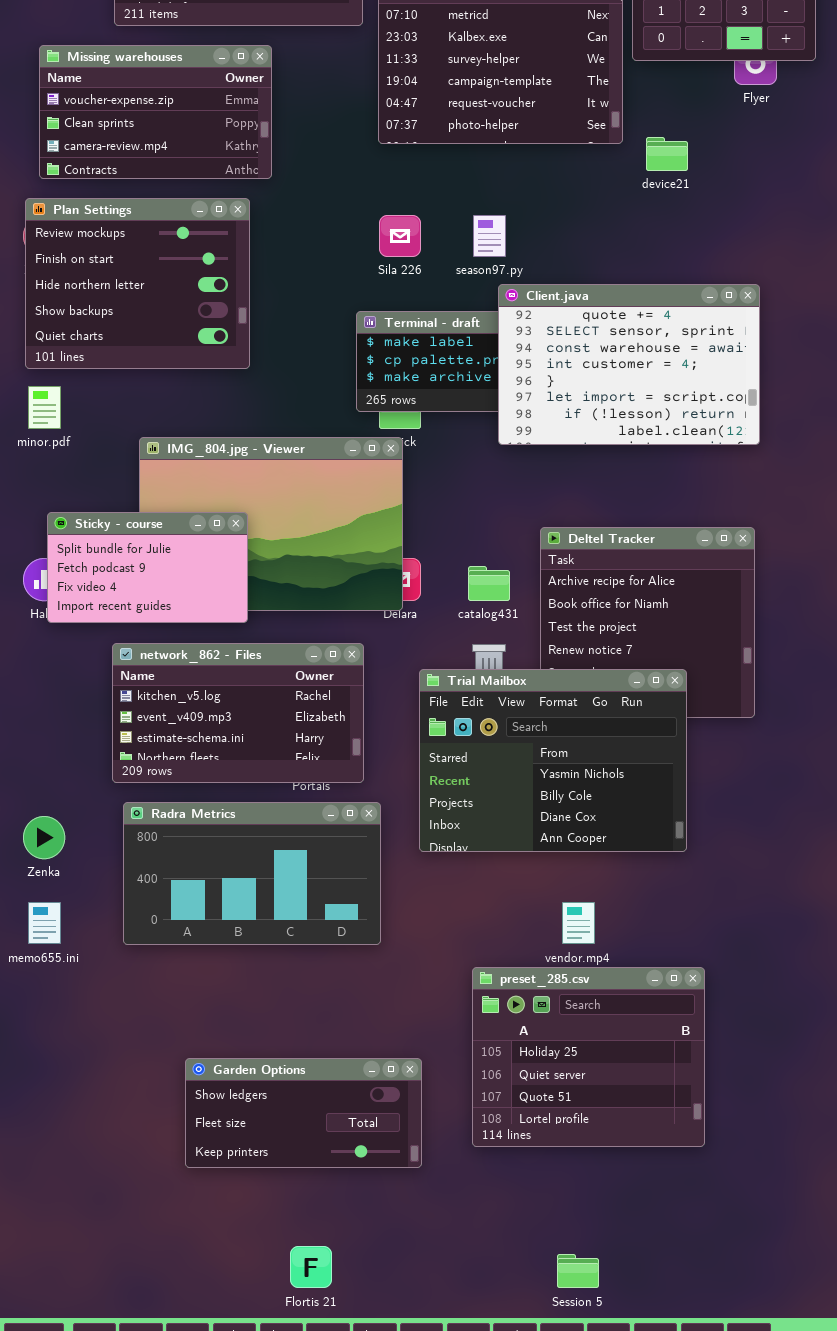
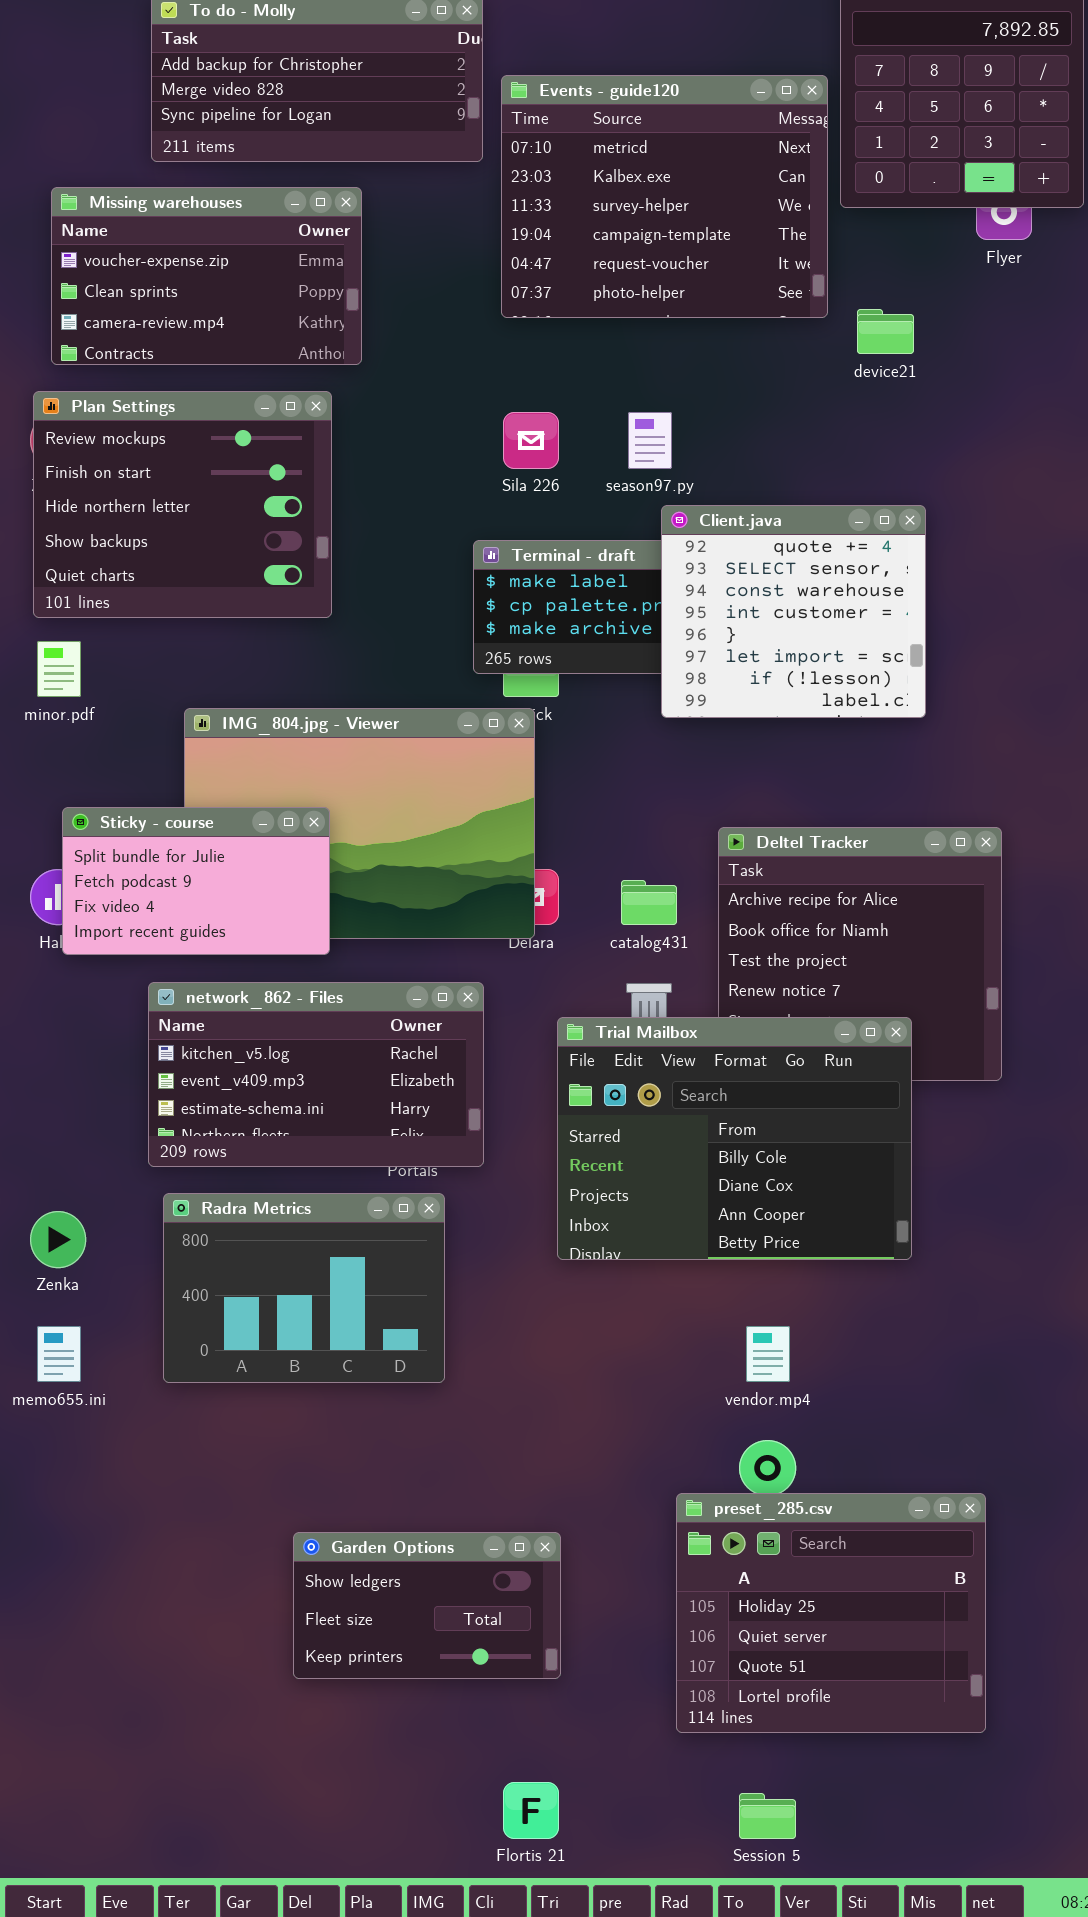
Client.java: [498,284,760,445] -> [661,505,926,718], resized
Trial Mailbox: [419,669,687,852] -> [557,1017,912,1260], scrolled down 1 row
Radra Metrics: [123,802,381,945] -> [163,1193,445,1383], resized
preset_285.csv: [472,967,705,1147] -> [676,1493,986,1733], moved
Garden Options: [185,1058,422,1168] -> [293,1532,561,1679], resized
Flortis 21: [290,1246,332,1288] -> [503,1782,559,1839], moved

